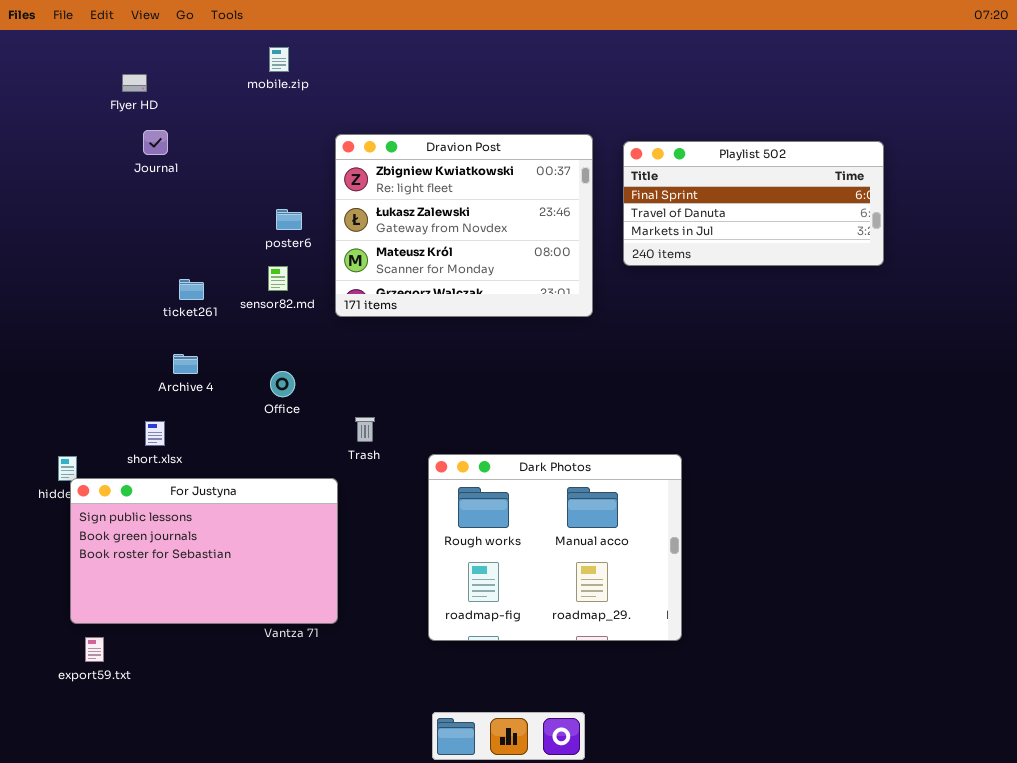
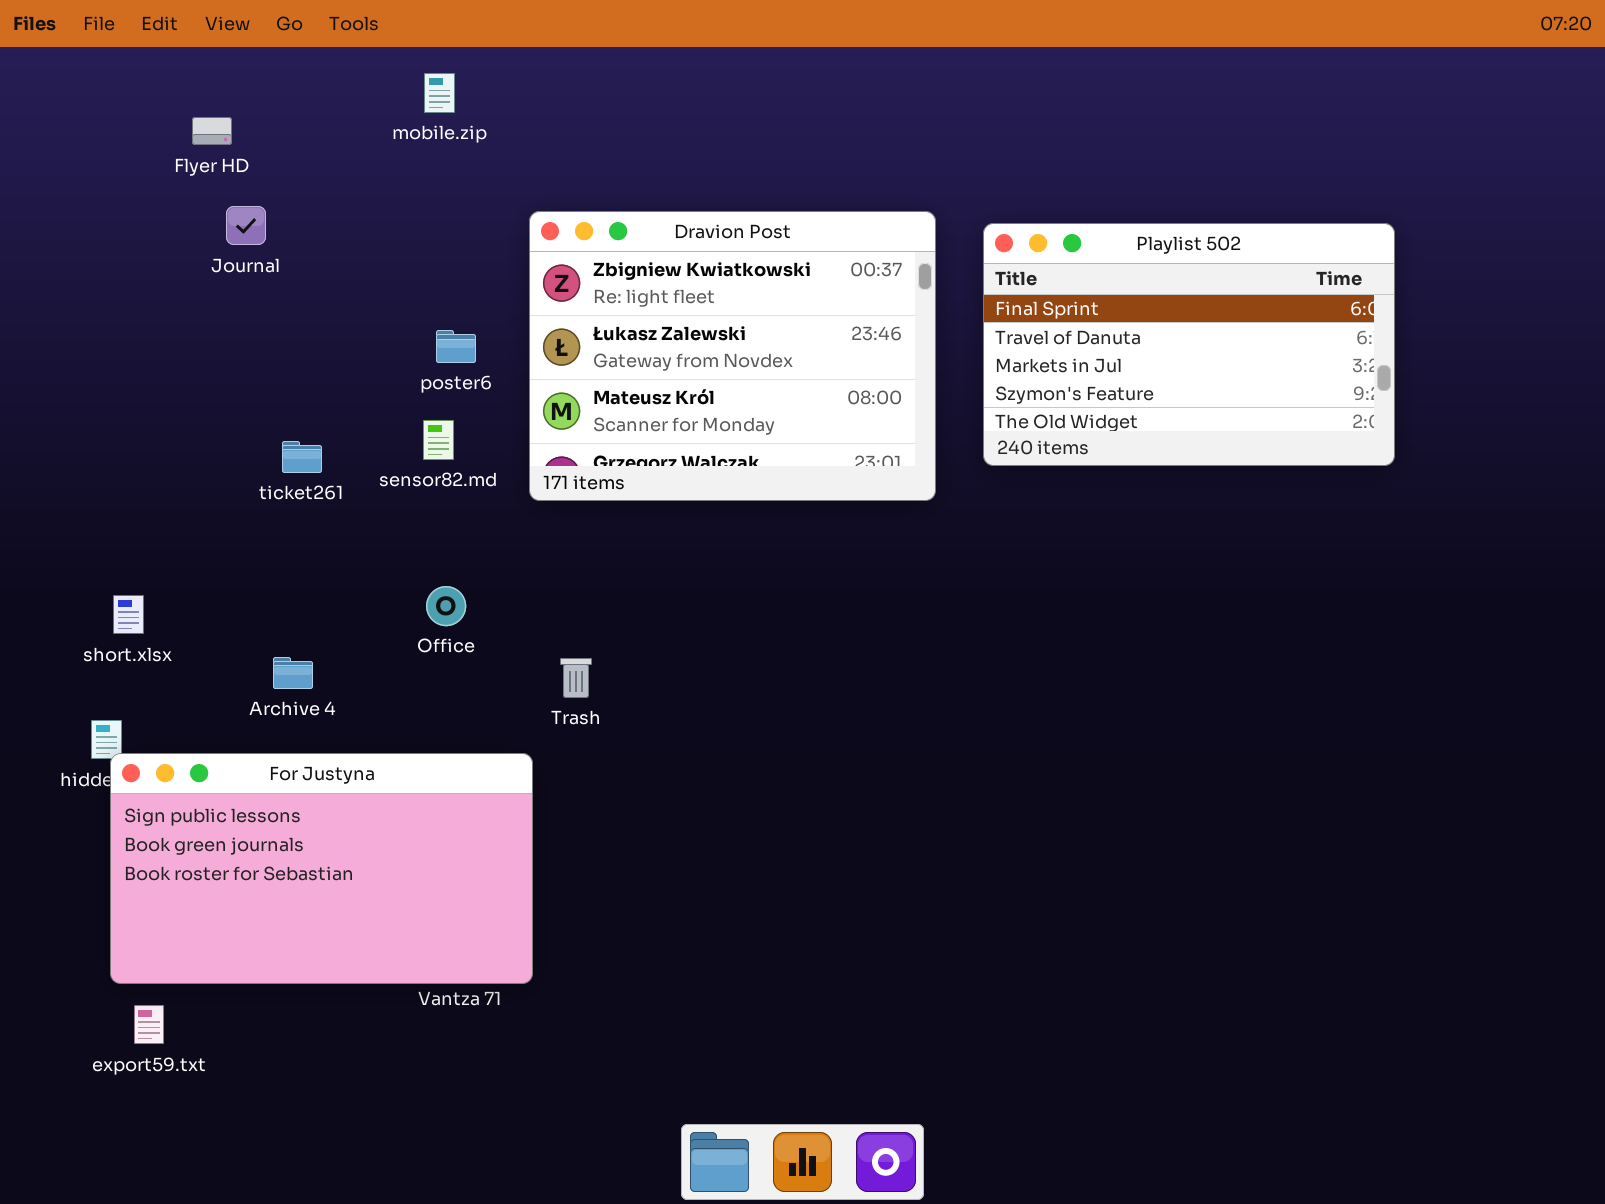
Playlist 502: [623,141,884,266] -> [983,223,1395,466], resized
Archive 4: [173,354,198,374] -> [273,657,313,689], moved
short.xlsx: [145,421,165,446] -> [113,595,144,634], moved
Dark Photos: [428,454,682,641] -> none, closed

